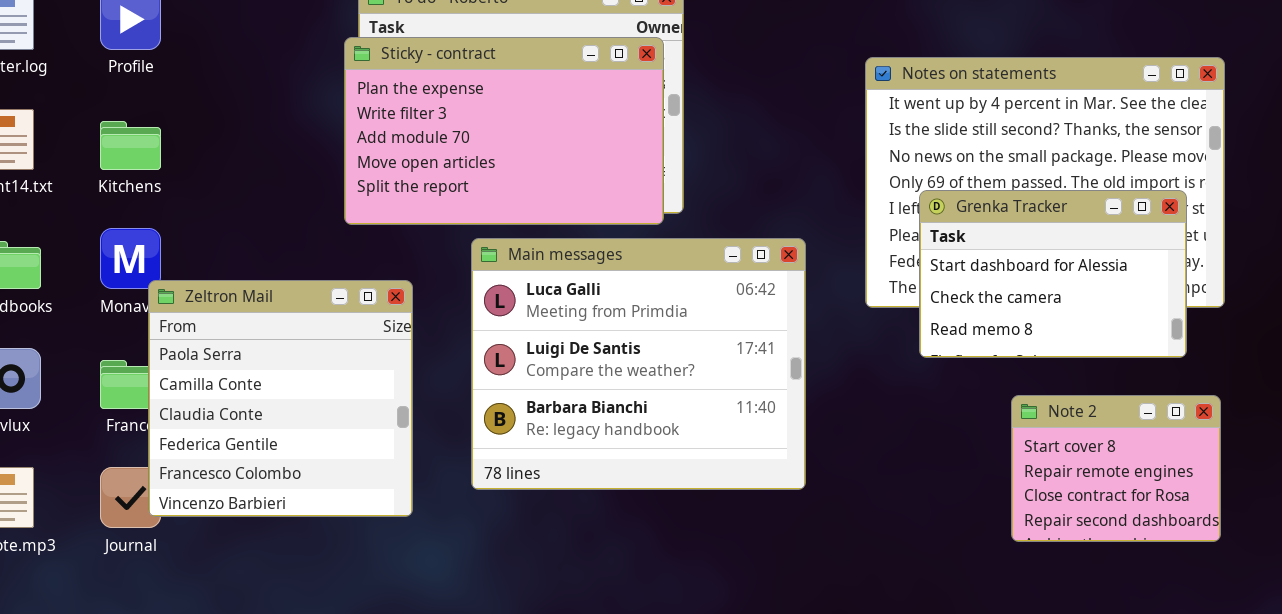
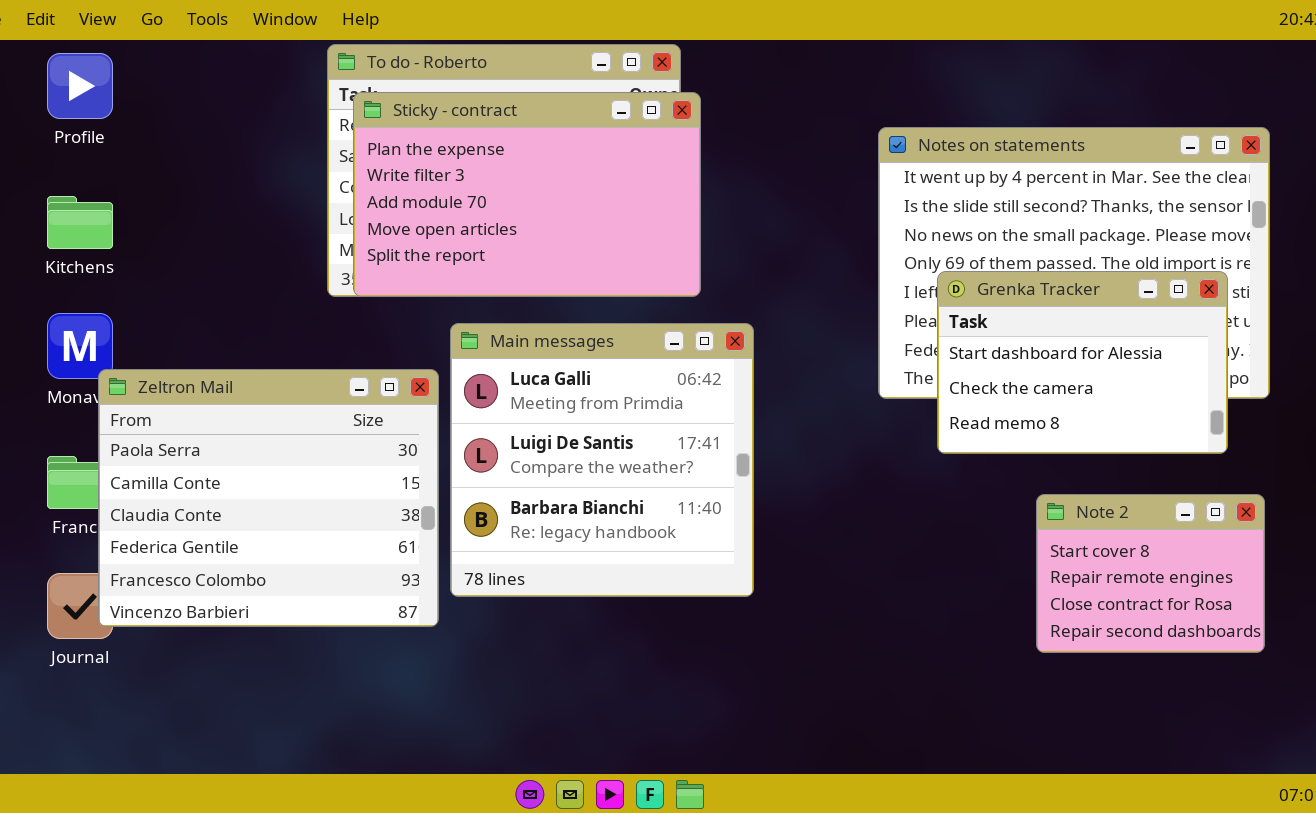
Sticky - contract: [344,37,664,225] -> [353,92,701,297], moved
Main messages: [471,238,806,490] -> [450,323,754,597], resized
Zeltron Mail: [148,280,413,517] -> [98,369,439,627], resized

